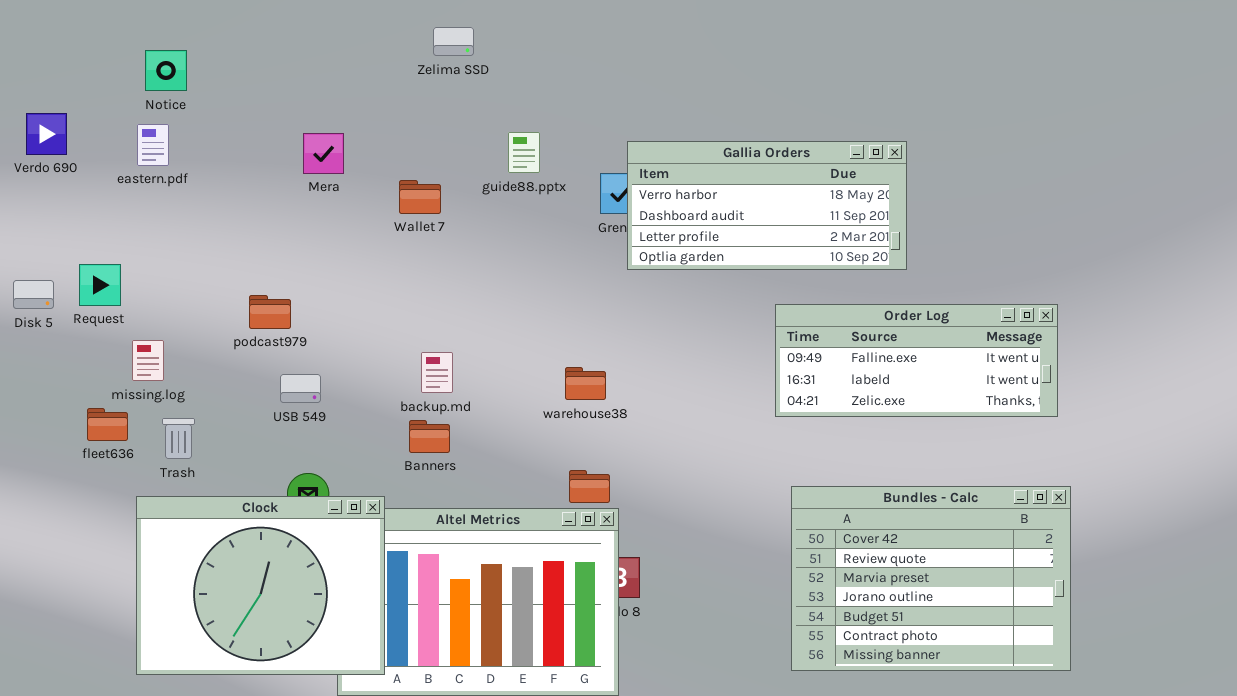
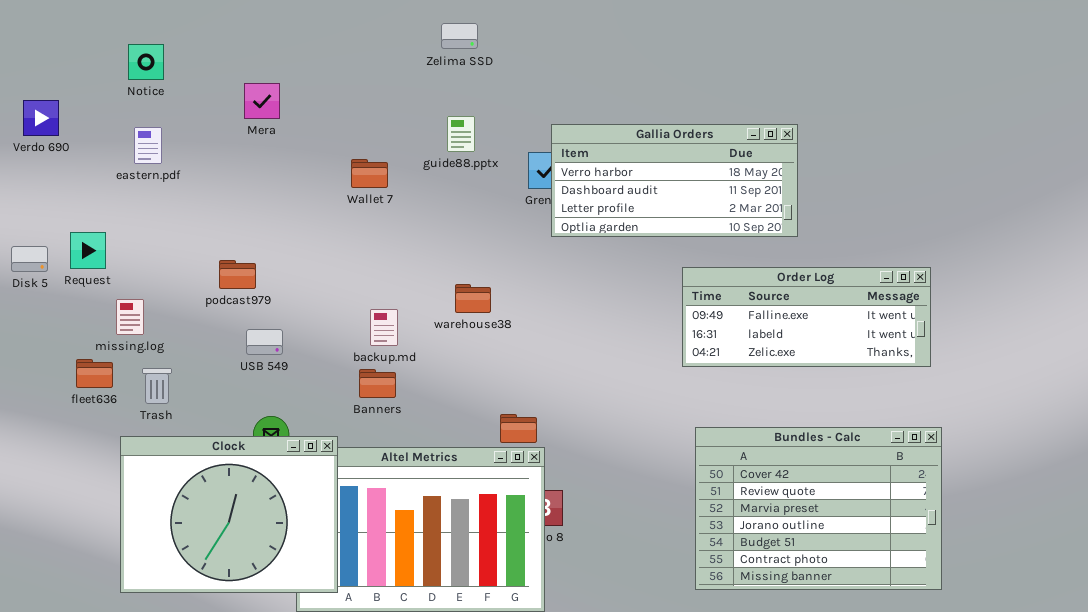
Zelima SSD: [433,27,474,56] -> [441,23,478,49], moved
eastern.pdf: [137,124,169,166] -> [134,127,162,164], moved
Mera: [303,133,344,174] -> [244,83,280,119], moved
warehouse38: [565,367,606,400] -> [455,284,491,313], moved

